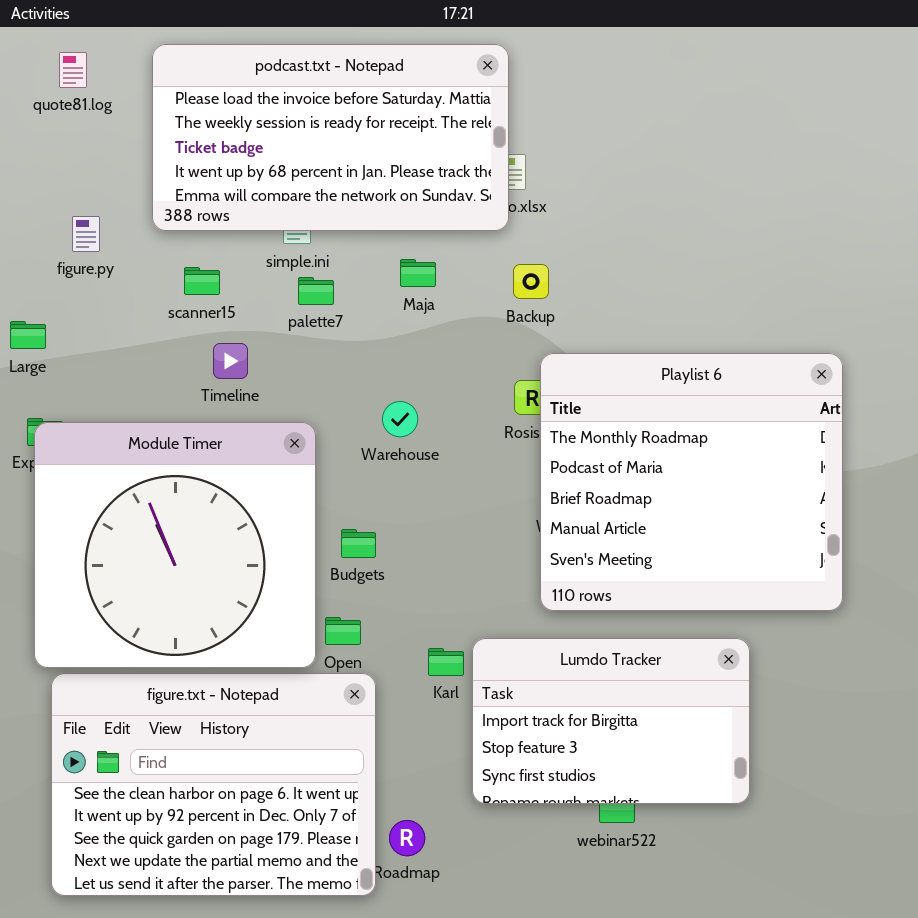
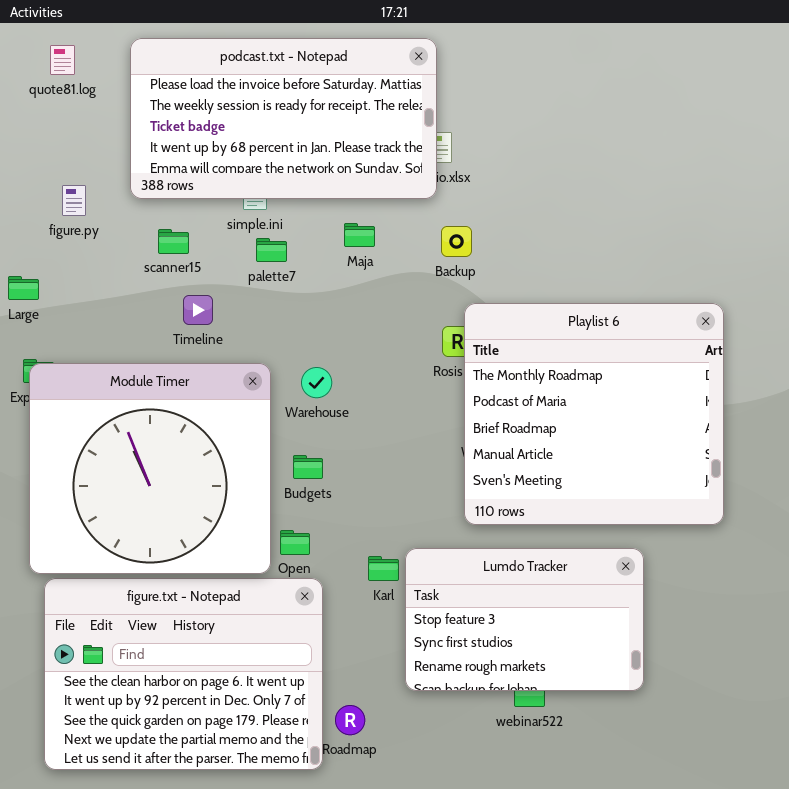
Warehouse: [382,401,418,437] -> [301,367,332,398], moved
Lumdo Tracker: [472,638,750,804] -> [405,548,644,691], scrolled down 1 row

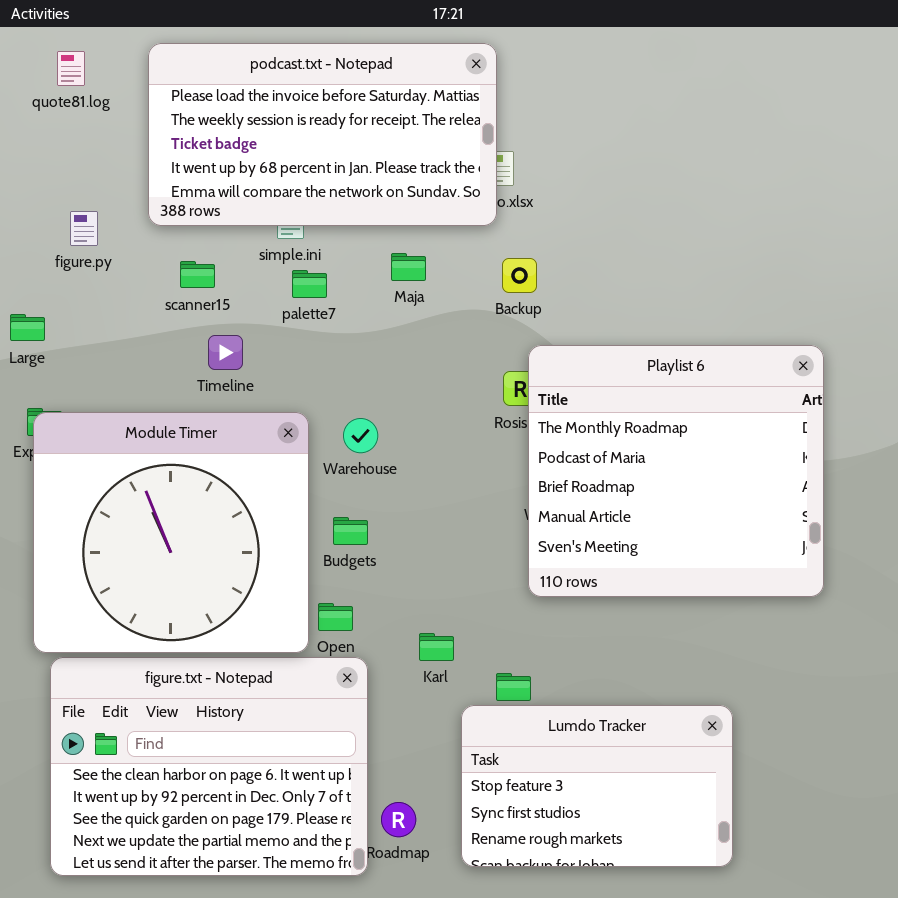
Lumdo Tracker: [405,548,644,691] -> [461,705,733,867], moved

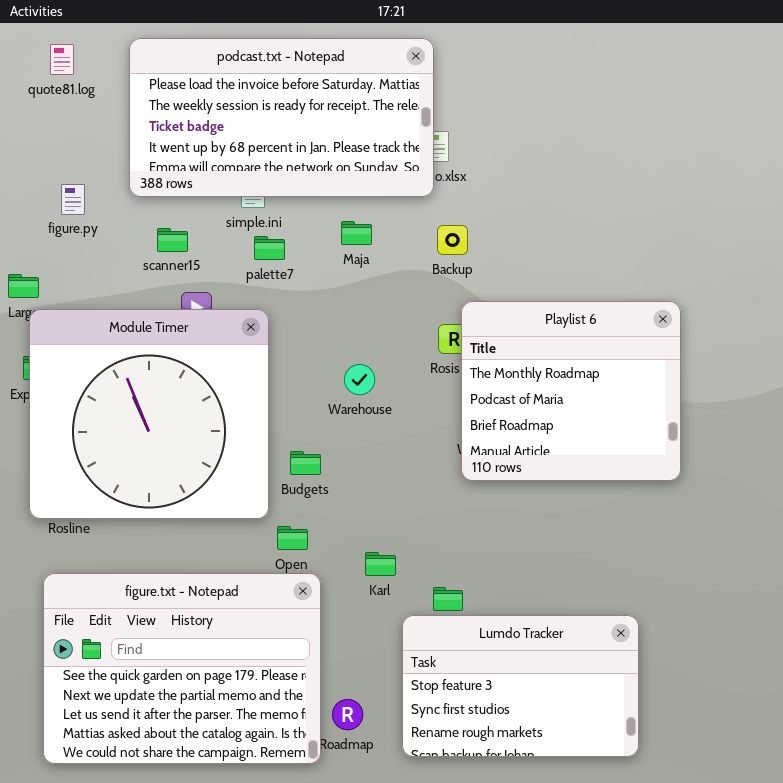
Playlist 6: [528,345,824,597] -> [461,301,681,481], resized
Module Timer: [33,412,309,653] -> [29,309,269,519], moved
Warehouse: [343,418,378,453] -> [344,364,375,395], moved
figure.txt - Notepad: [50,657,368,876] -> [43,573,321,764], scrolled down 2 rows

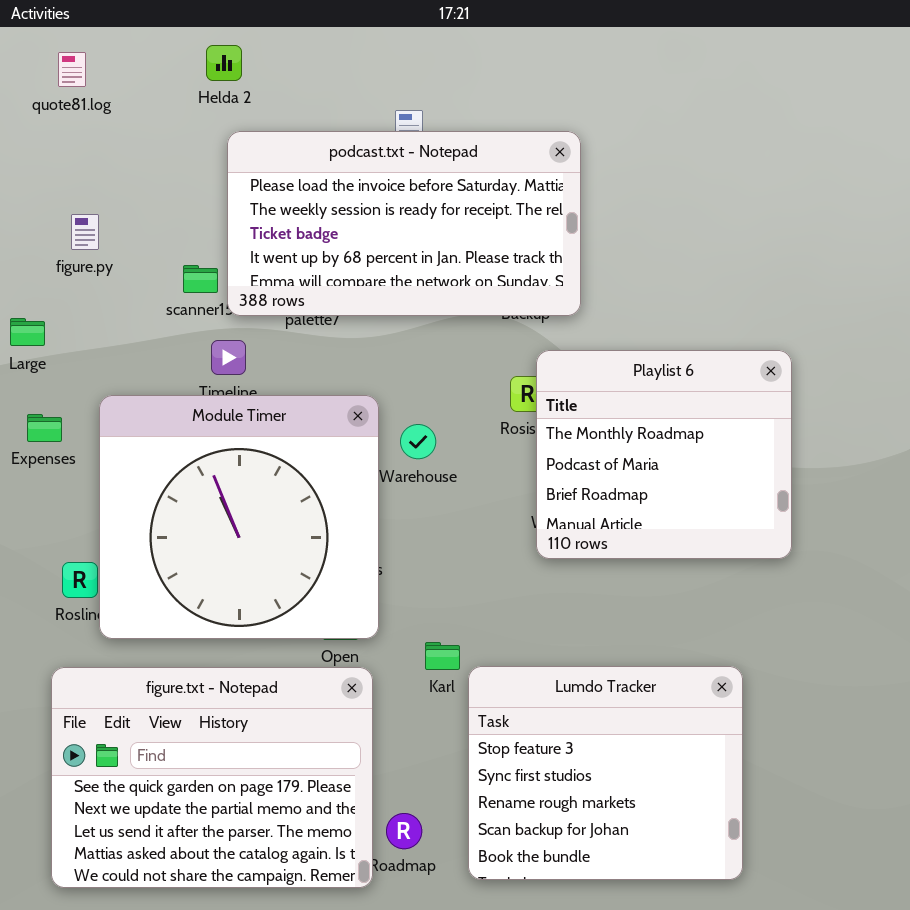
podcast.txt - Notepad: [129,38,434,197] -> [227,131,581,316], moved
Module Timer: [29,309,269,519] -> [99,395,379,639], moved
Lumdo Tracker: [402,615,639,757] -> [468,666,743,880], resized

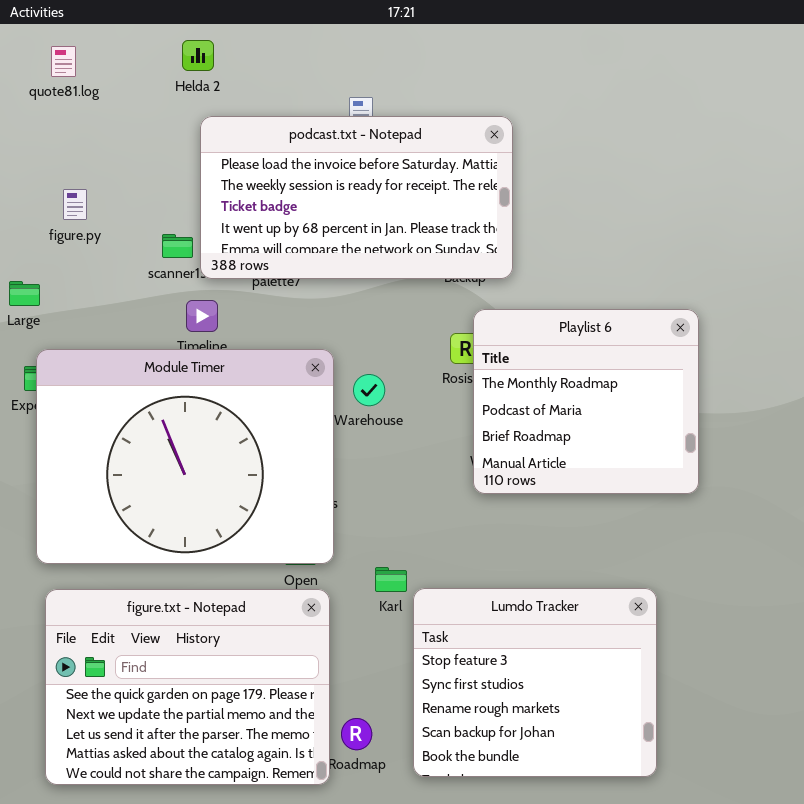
Module Timer: [99,395,379,639] -> [36,349,334,564], resized

